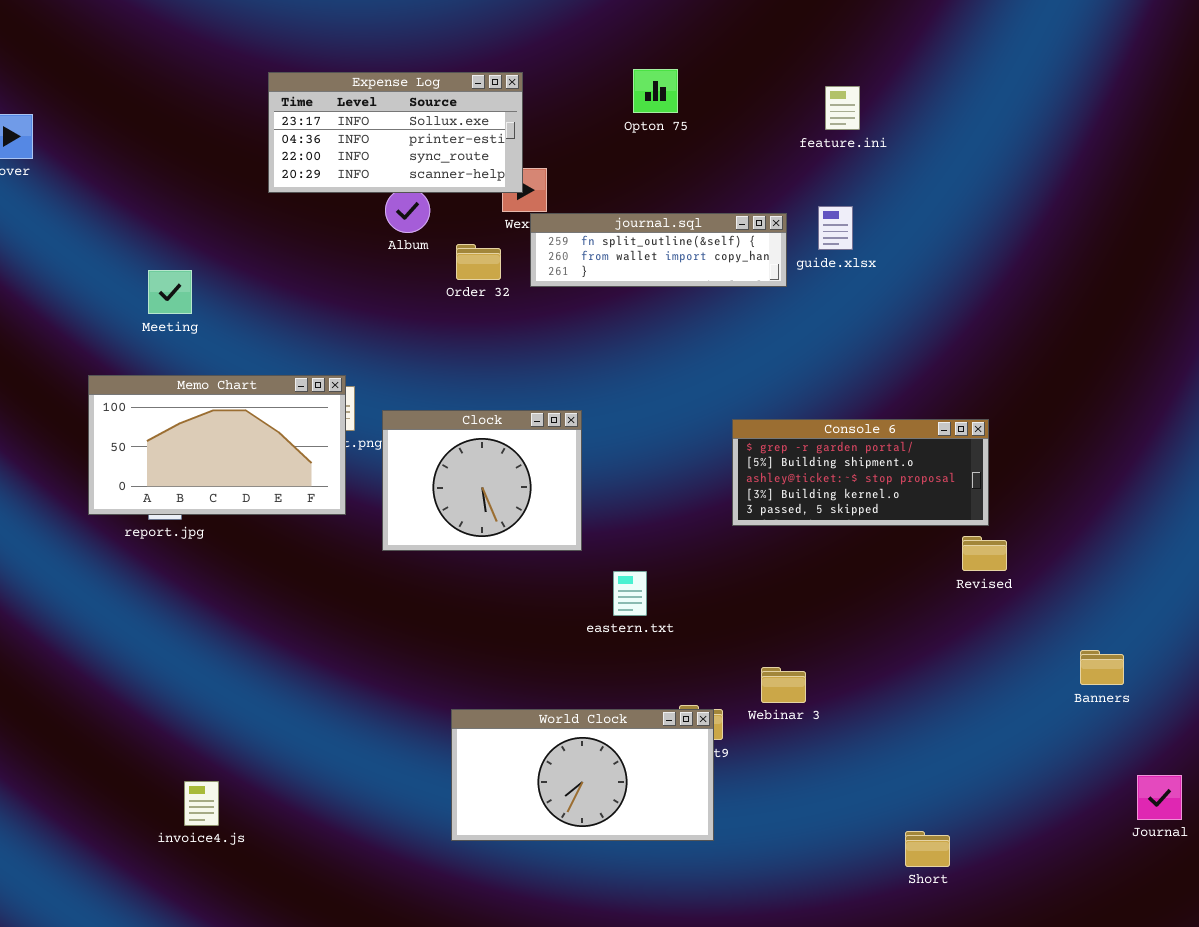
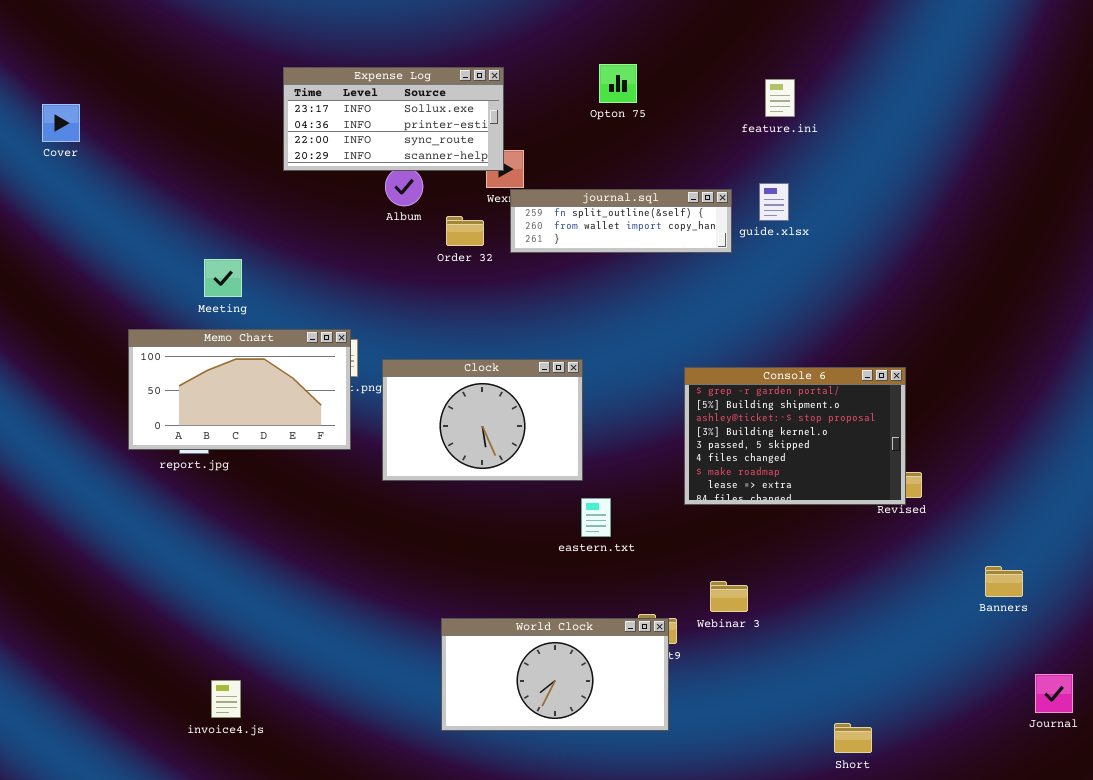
Meeting: [148,270,192,314] -> [204,259,242,297], moved
Clock: [382,410,582,551] -> [382,359,583,481], resized
Console 6: [732,419,989,526] -> [684,367,906,505], resized

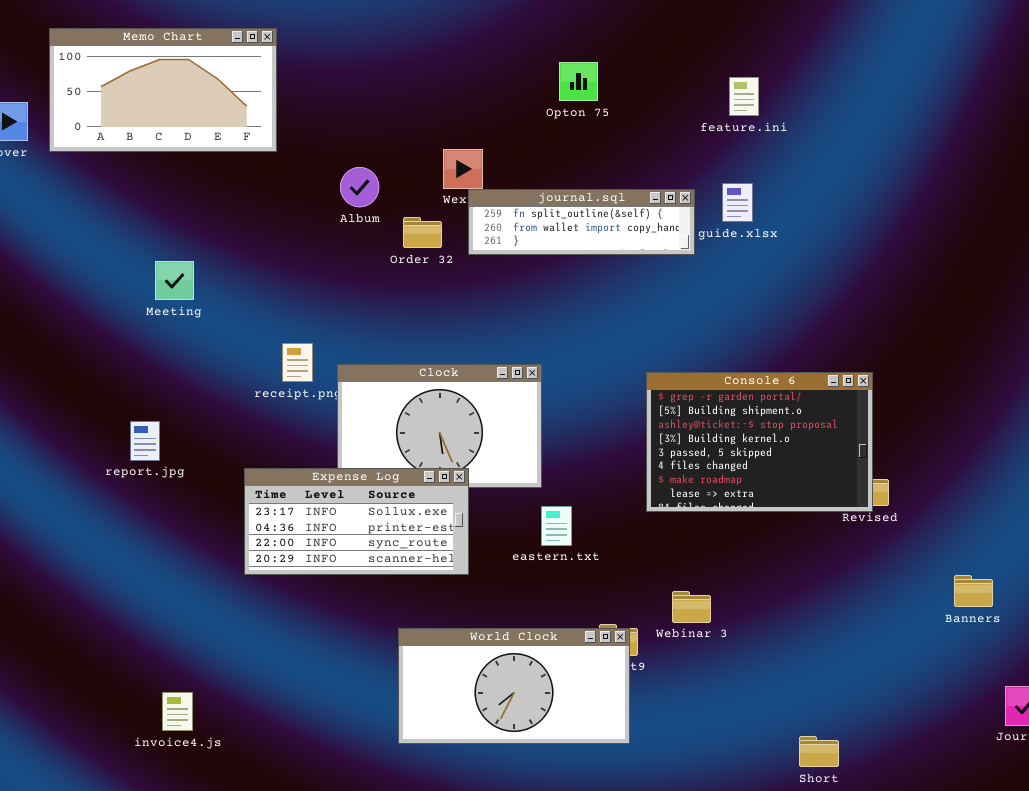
Expense Log: [283,67,504,171] -> [244,468,469,575], moved
Memo Chart: [128,329,351,450] -> [49,28,277,152], moved

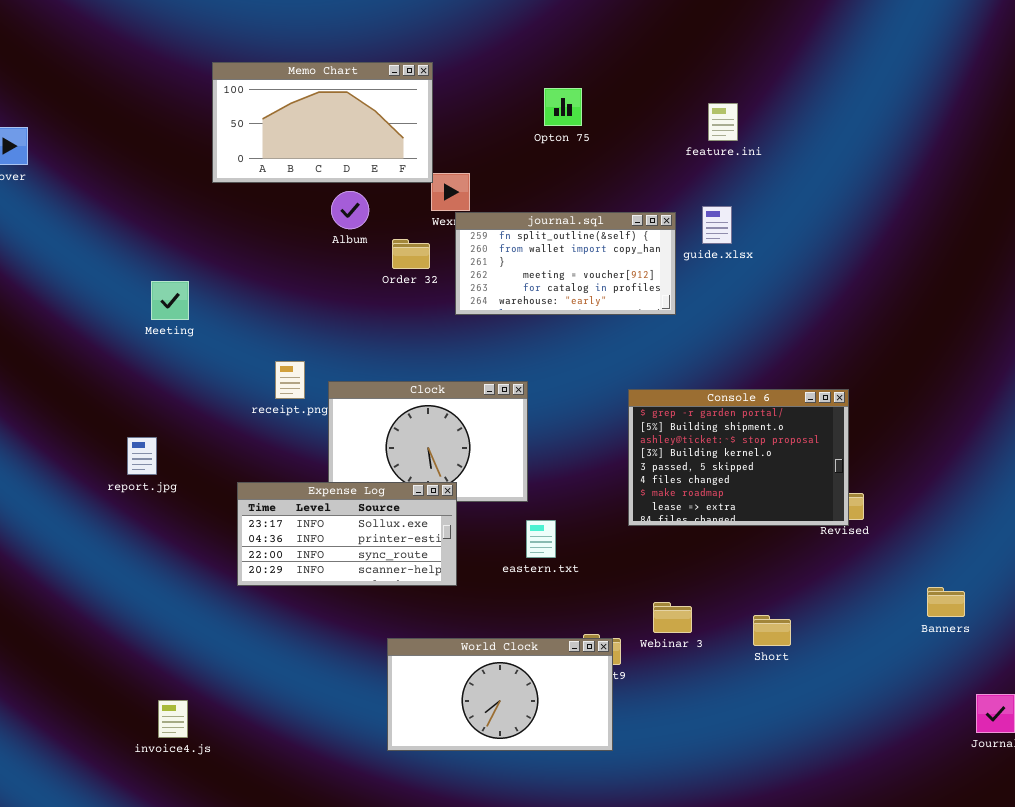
Memo Chart: [49,28,277,152] -> [212,62,433,183], moved
journal.sql: [468,189,695,255] -> [455,212,676,315], resized
Short: [799,736,839,767] -> [753,615,791,646], moved

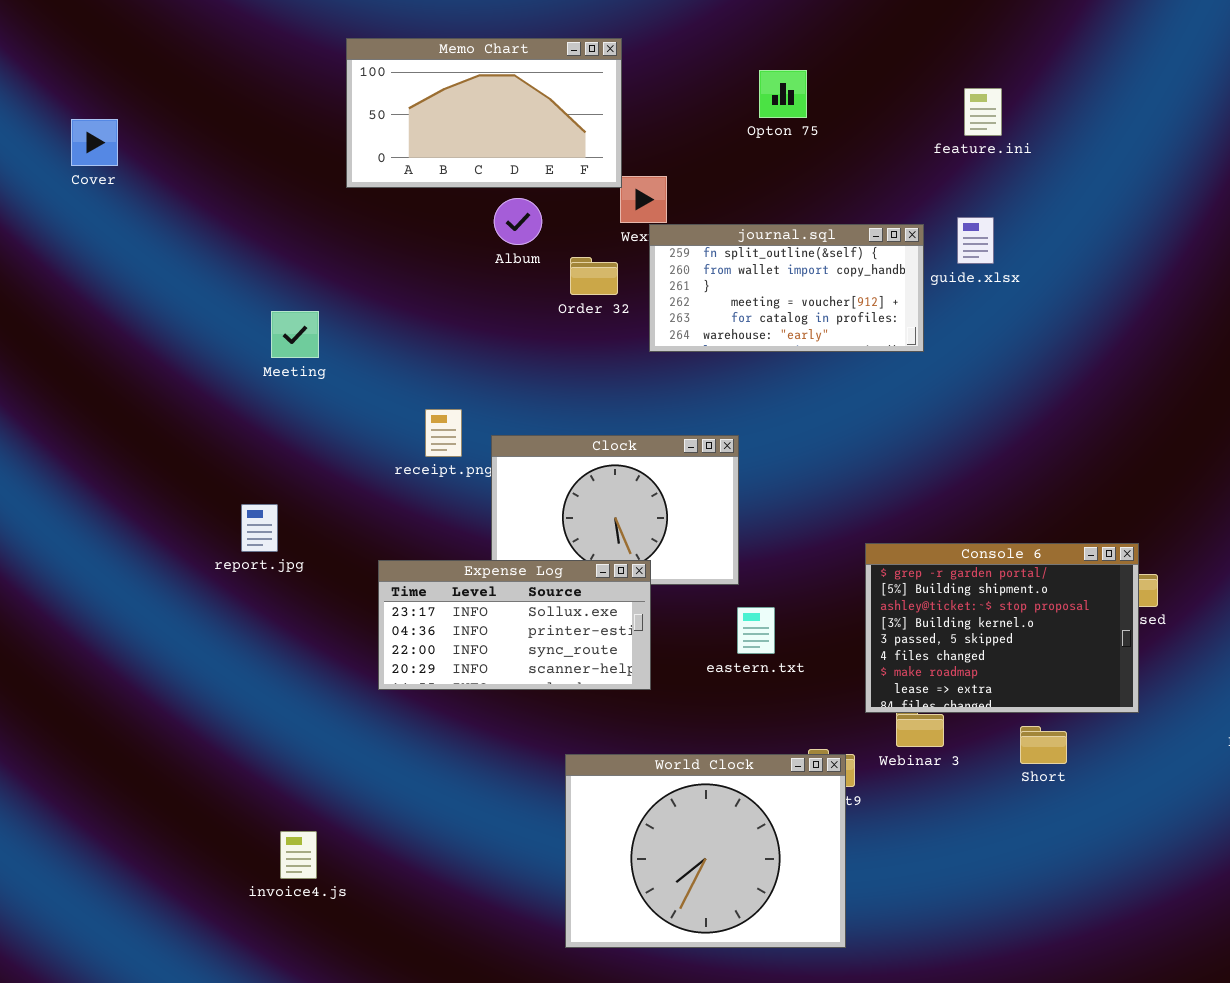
Console 6: [628,389,849,526] -> [865,543,1139,713], moved
World Clock: [387,638,613,751] -> [565,754,846,948], resized

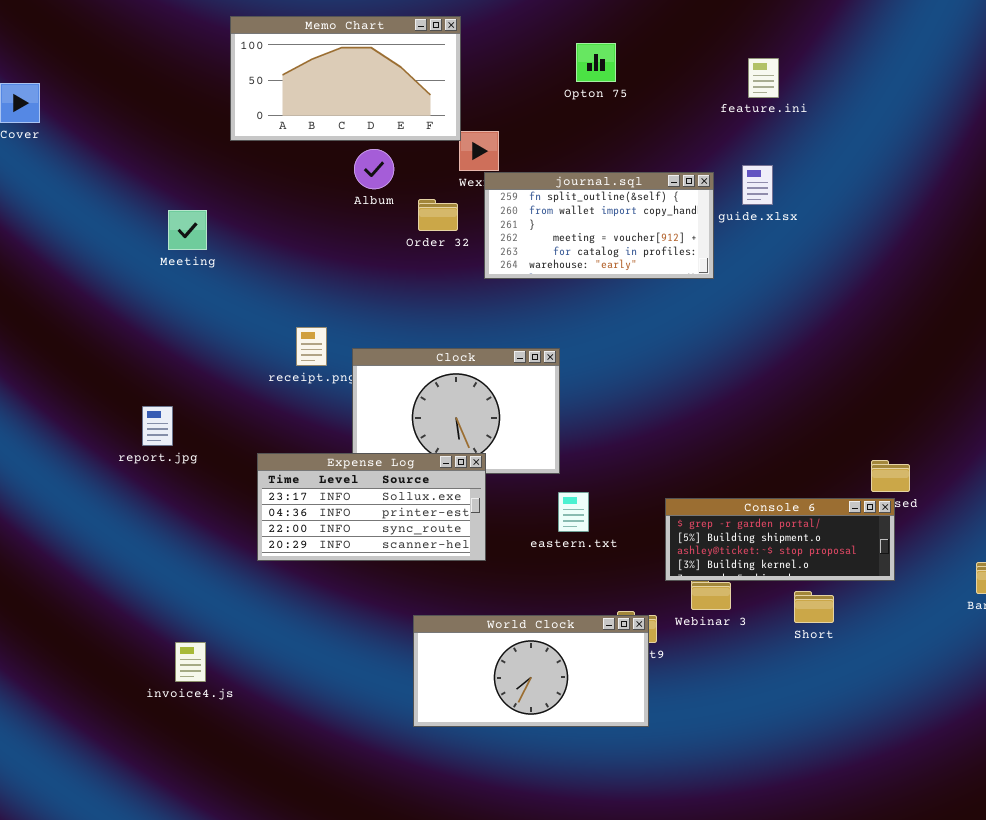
Meeting: [271,311,319,358] -> [168,210,207,250], moved
Console 6: [865,543,1139,713] -> [665,498,895,581], resized
World Clock: [565,754,846,948] -> [413,615,649,727], resized
invoice4.js: [280,831,317,879] -> [175,642,206,682], moved

